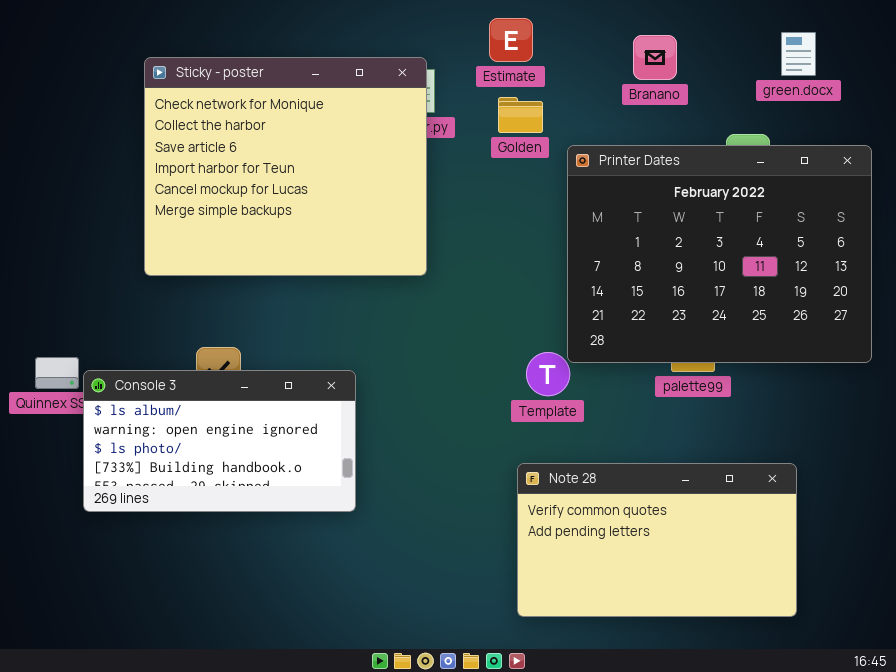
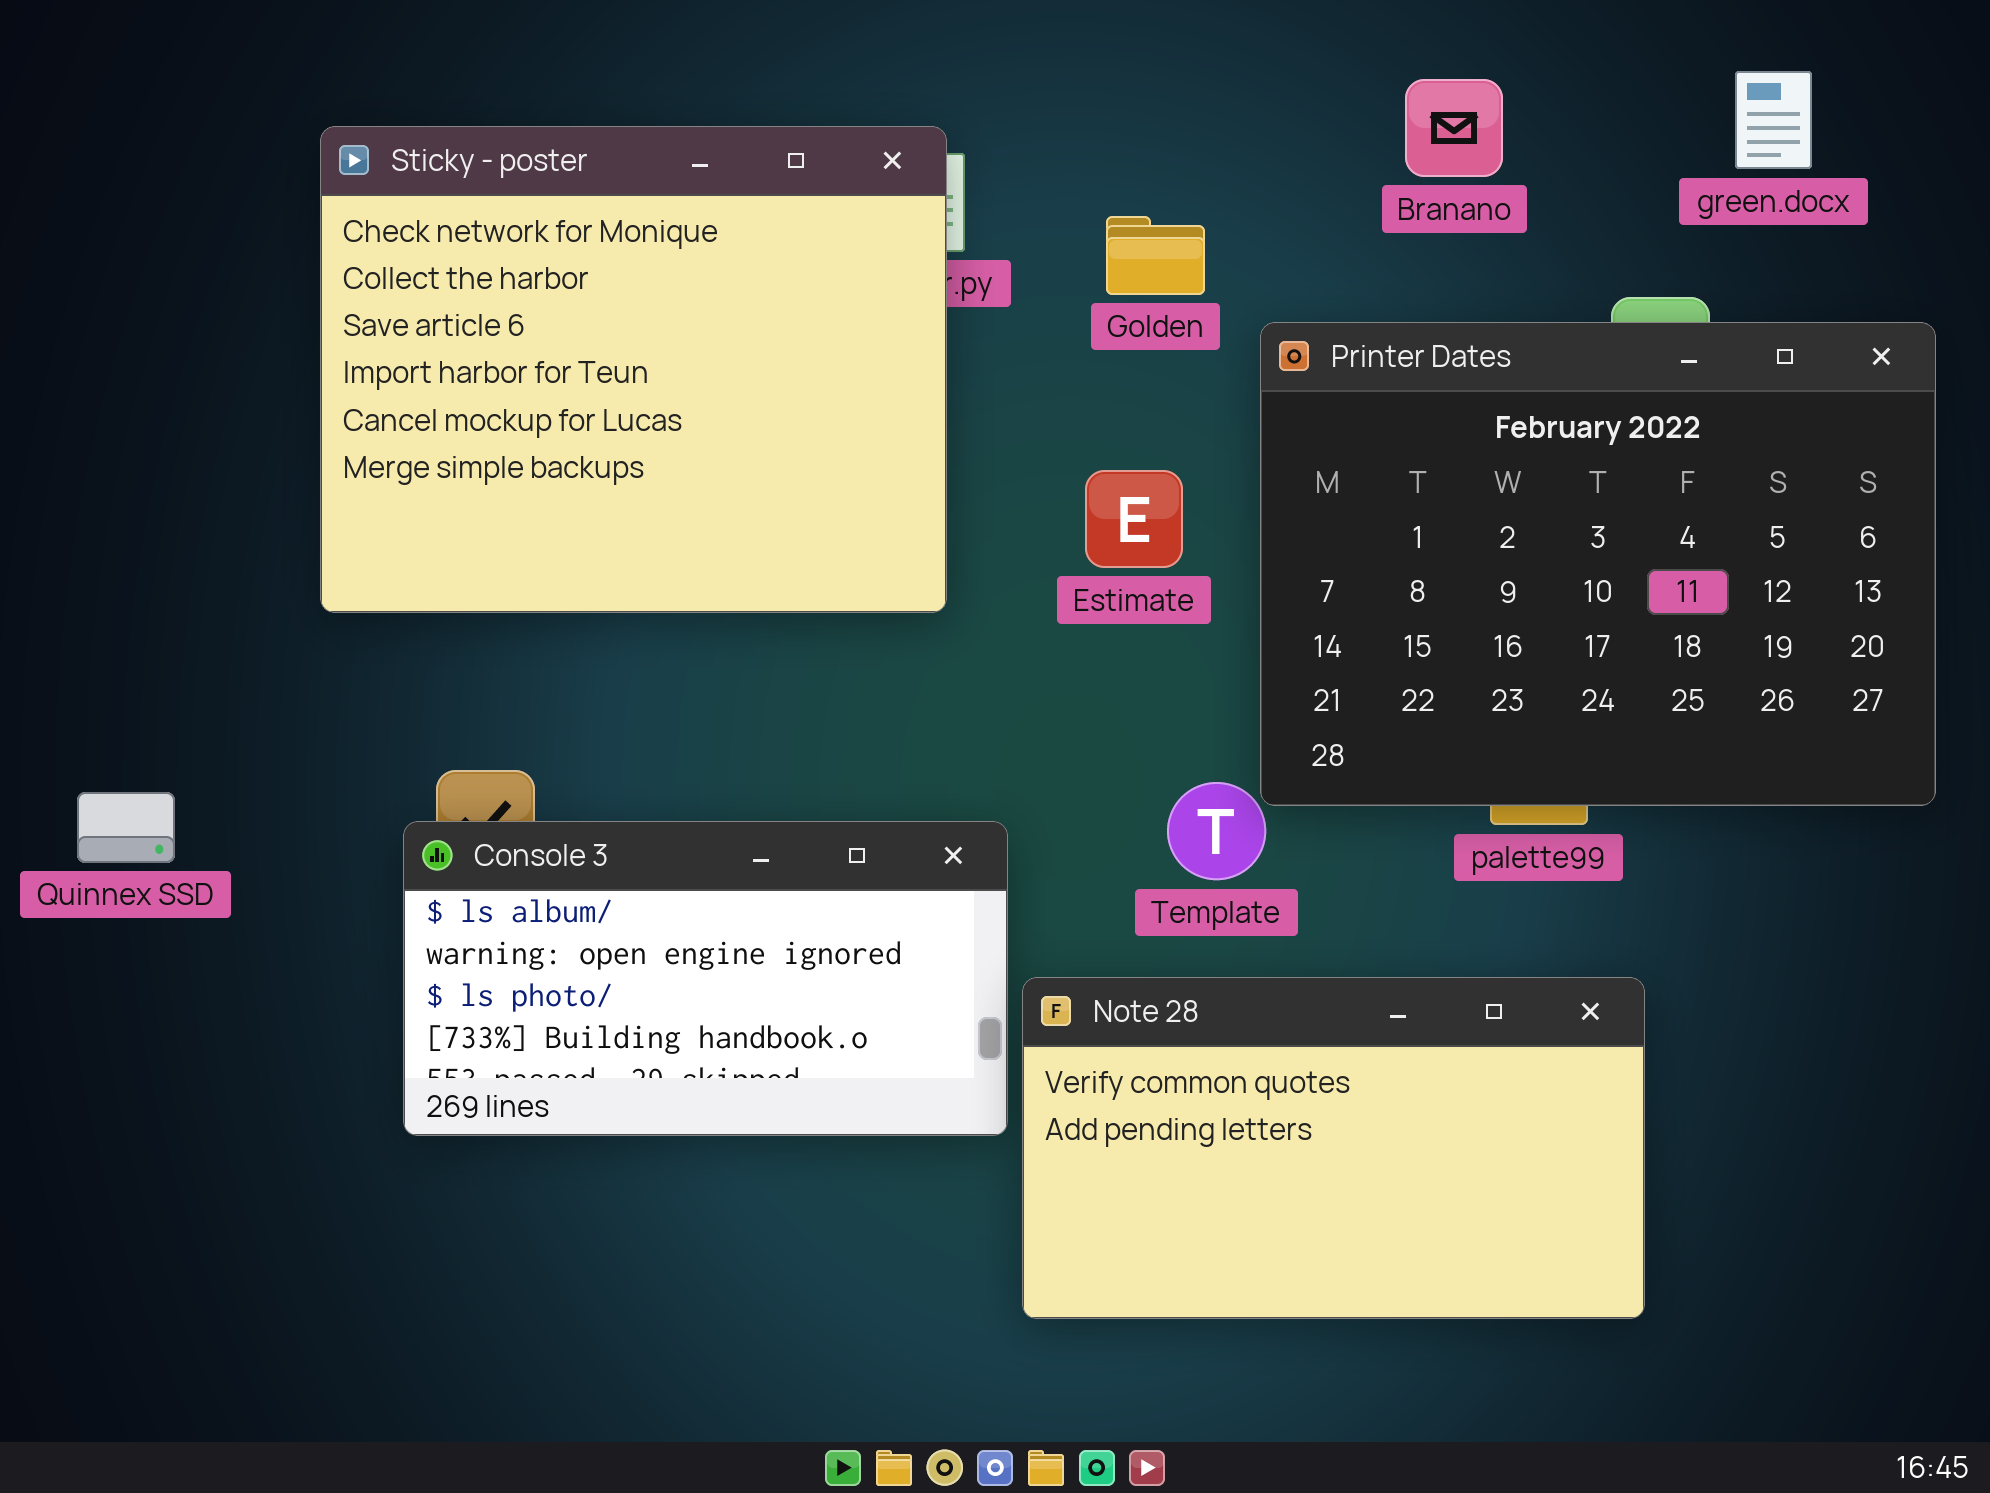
Estimate: [489,18,533,62] -> [1085,470,1183,568], moved
Console 3: [83,370,356,512] -> [403,821,1008,1136], moved
Note 28: [517,463,797,617] -> [1022,977,1645,1319], moved

